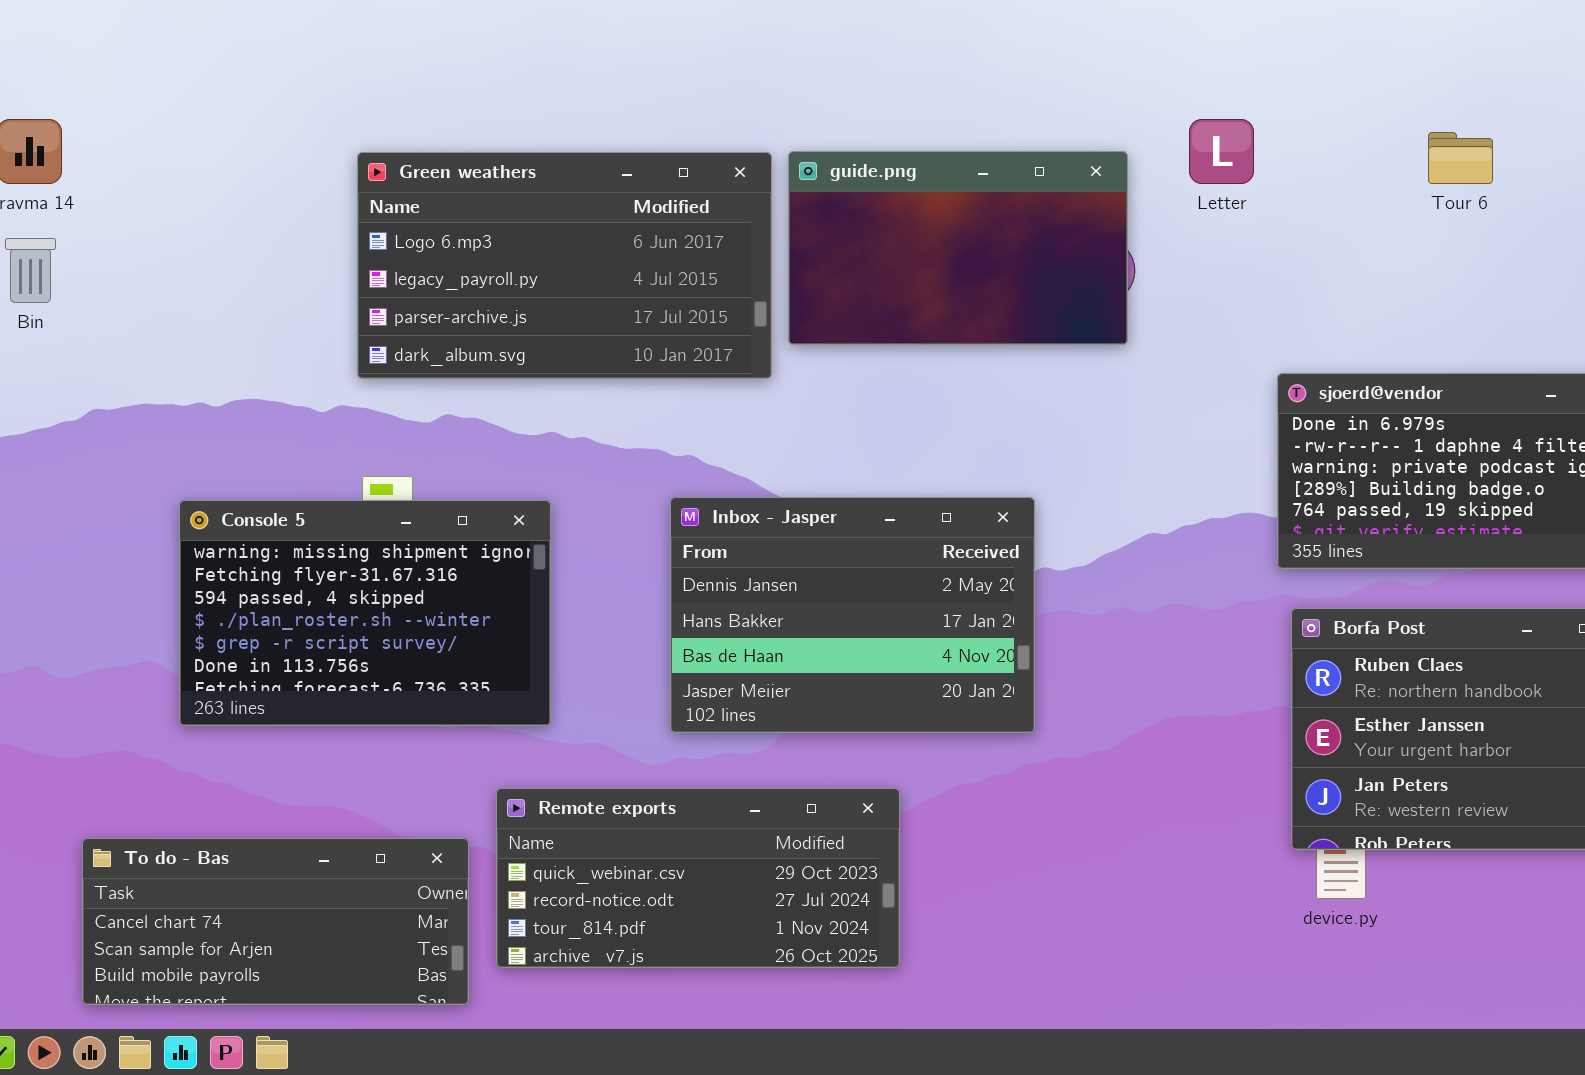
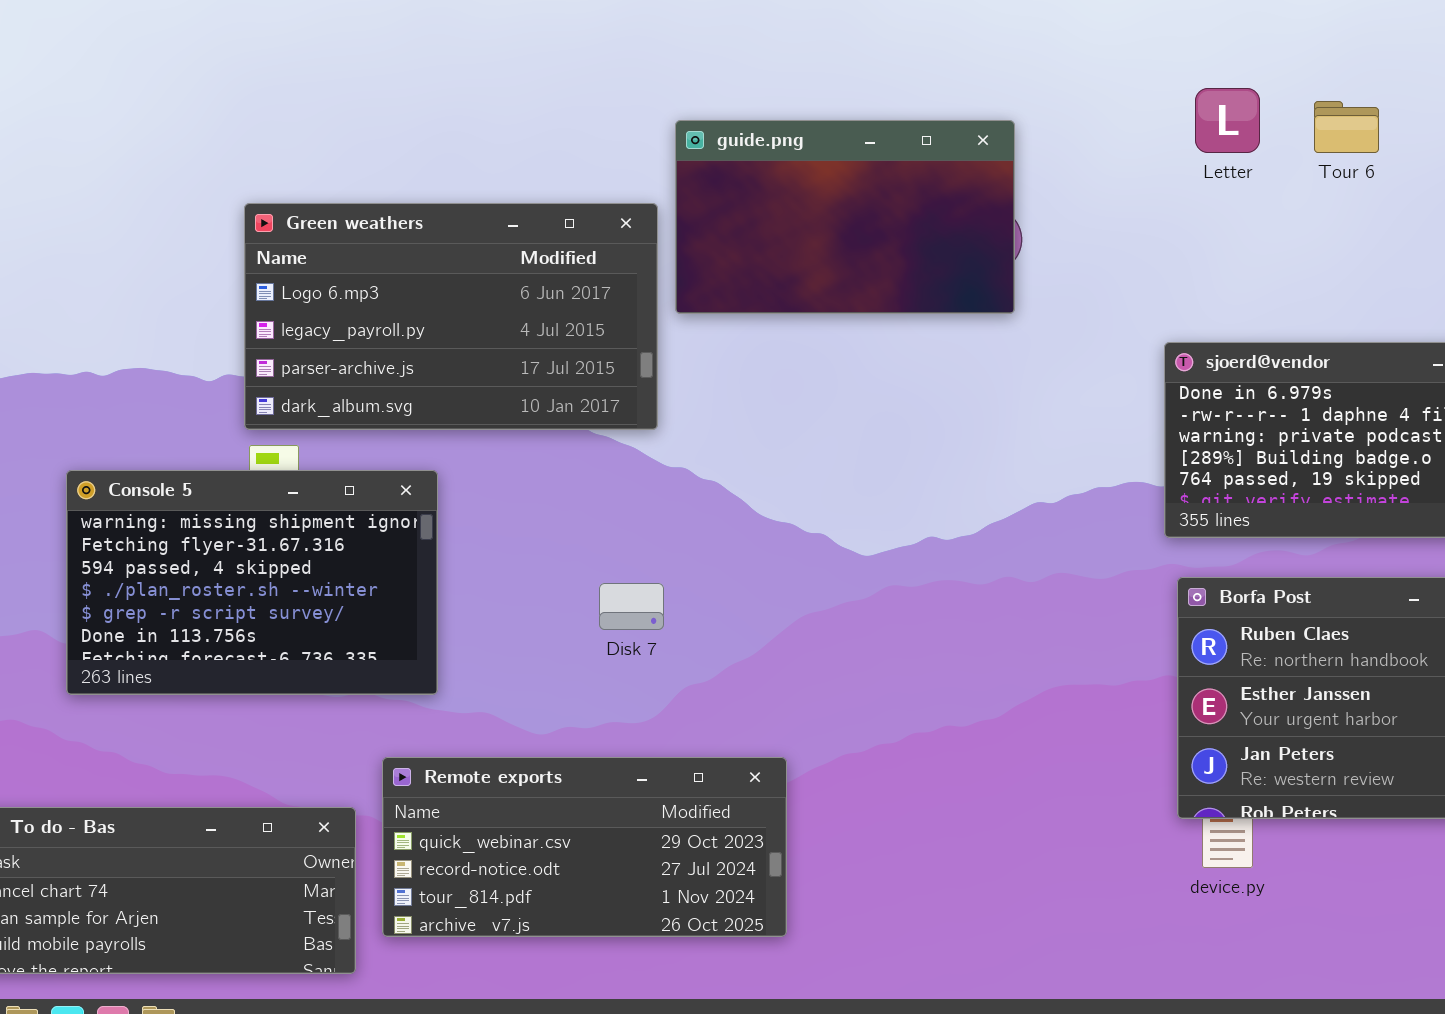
Letter: [1189,119,1254,184] -> [1195,88,1260,153], moved
Green weathers: [357,152,772,379] -> [244,203,658,430], moved
Inbox - Jasper: [670,497,1035,733] -> none, closed

